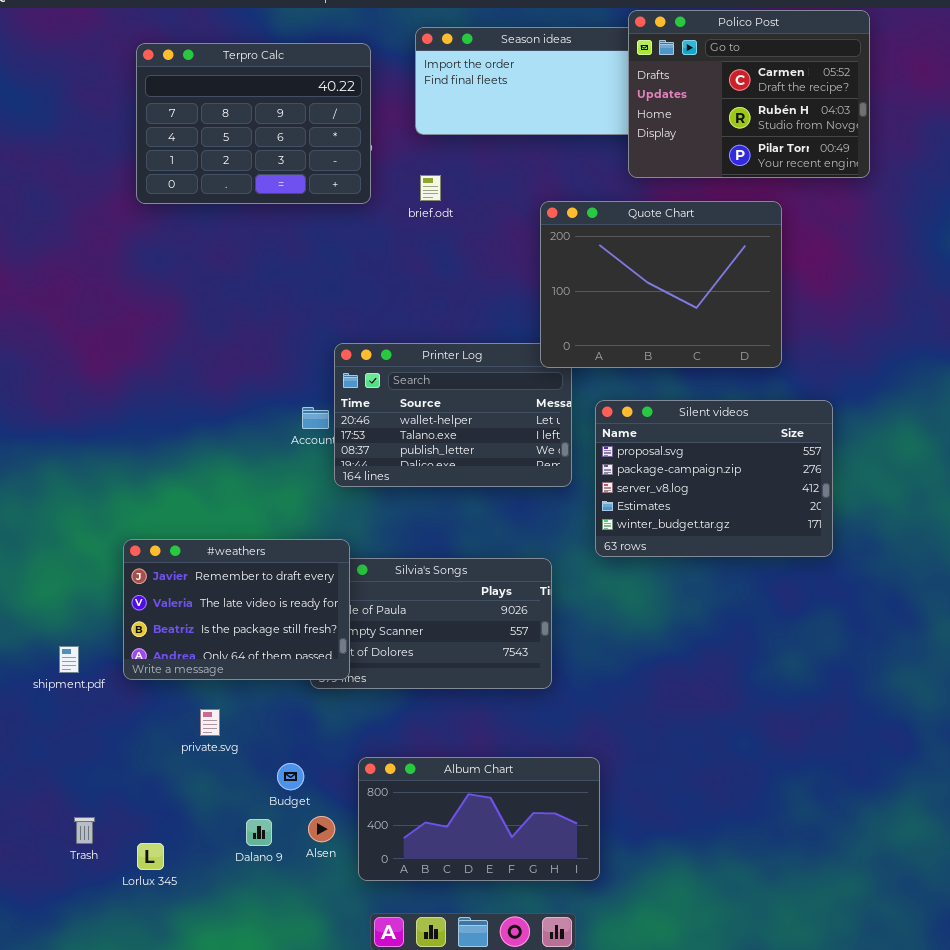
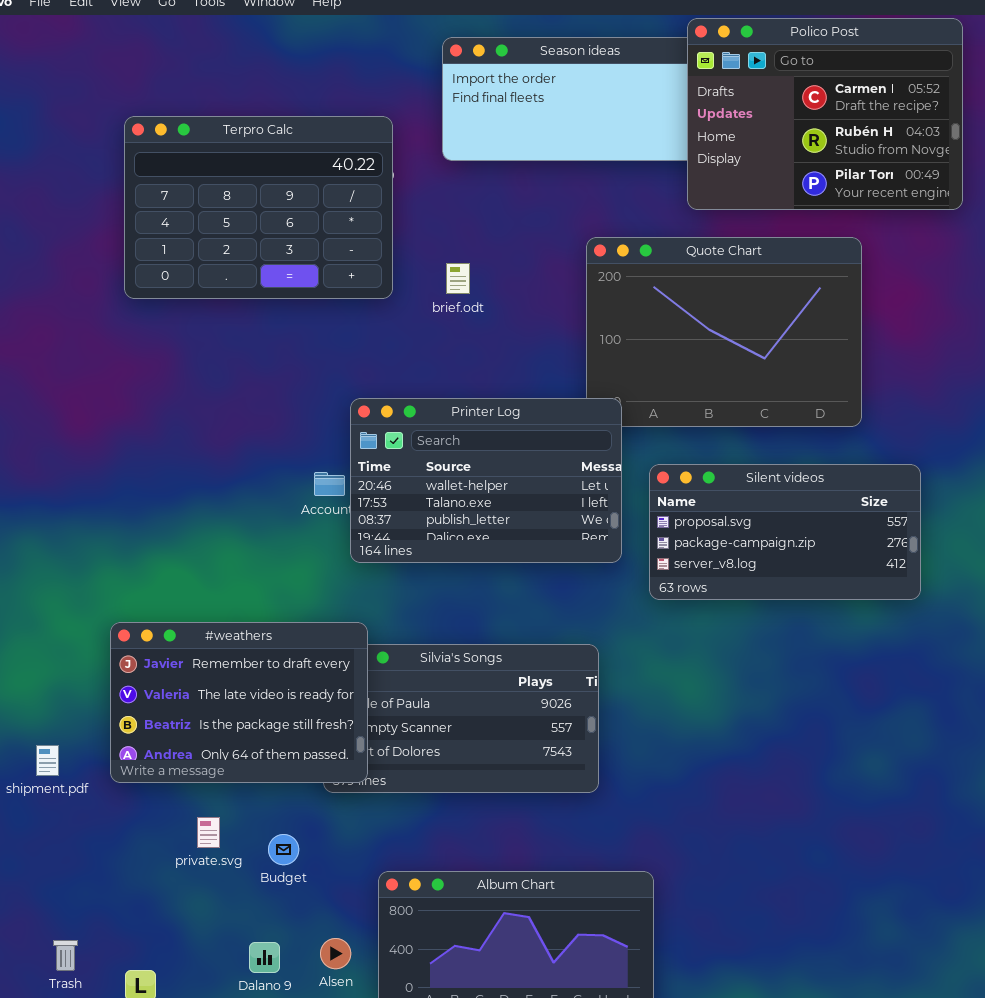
Terpro Calc: [136,43,371,204] -> [124,116,393,299], moved
brief.odt: [420,175,441,201] -> [446,263,470,294], moved
Printer Log: [334,343,572,487] -> [350,398,622,563], raised
Silent videos: [595,400,833,557] -> [649,464,921,600], resized
Budget: [277,763,304,790] -> [268,834,299,865], moved

